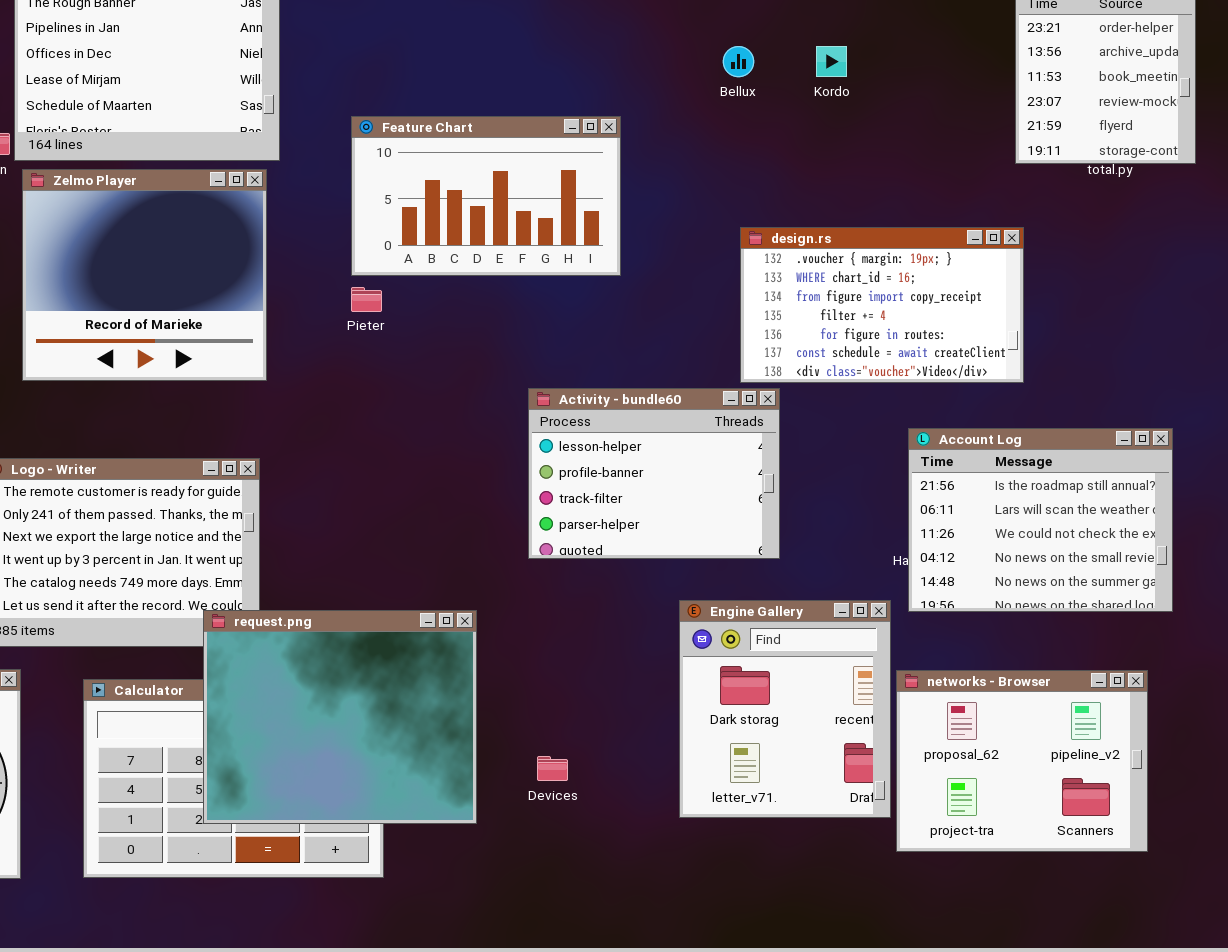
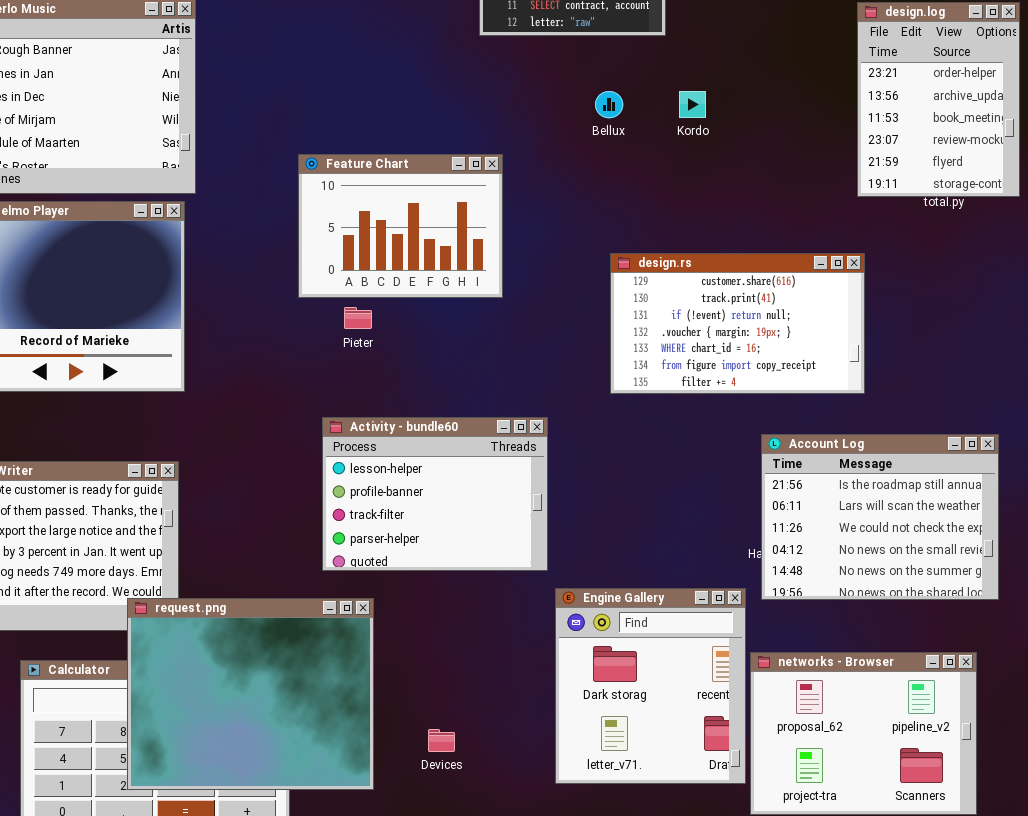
Feature Chart: [351,116,621,276] -> [298,154,503,298], resized
design.rs: [740,227,1024,383] -> [610,253,865,394], scrolled up 3 rows
Pieter: [351,287,382,312] -> [344,307,372,329], moved
Activity - bundle60: [528,388,780,559] -> [322,417,548,571], moved

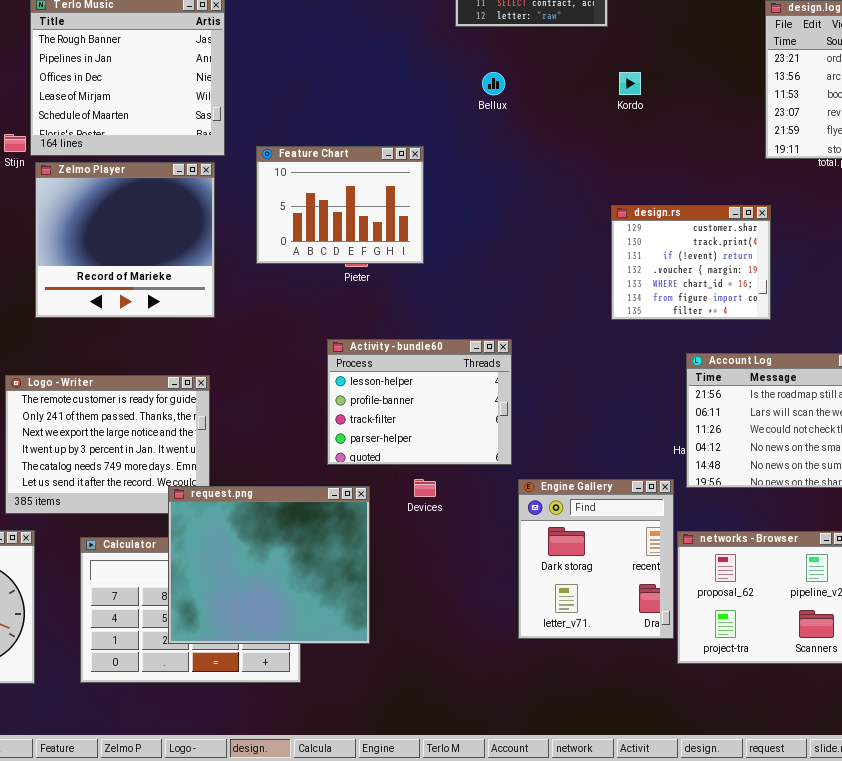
Bellux: [595,91,623,118] -> [482,72,505,95], moved
Feature Chart: [298,154,503,298] -> [256,146,424,264], moved
design.rs: [610,253,865,394] -> [611,205,771,320], resized
Devices: [428,729,455,752] -> [414,479,436,497], moved

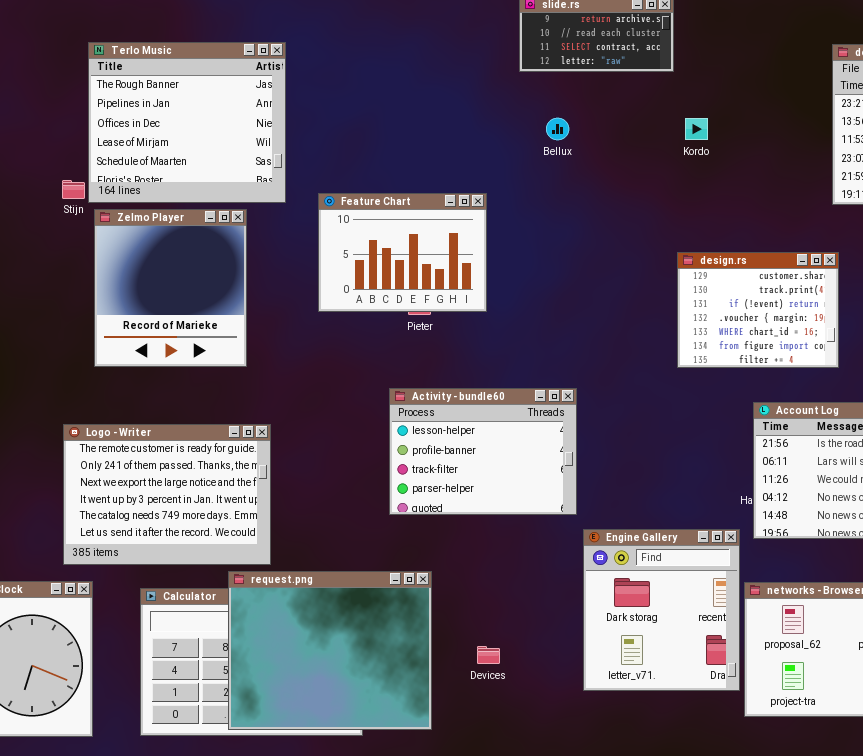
Zelmo Player: [35,162,215,318] -> [94,209,247,367], resized
Devices: [414,479,436,497] -> [477,646,500,664], moved
request.png: [168,486,370,644] -> [228,571,432,730], moved

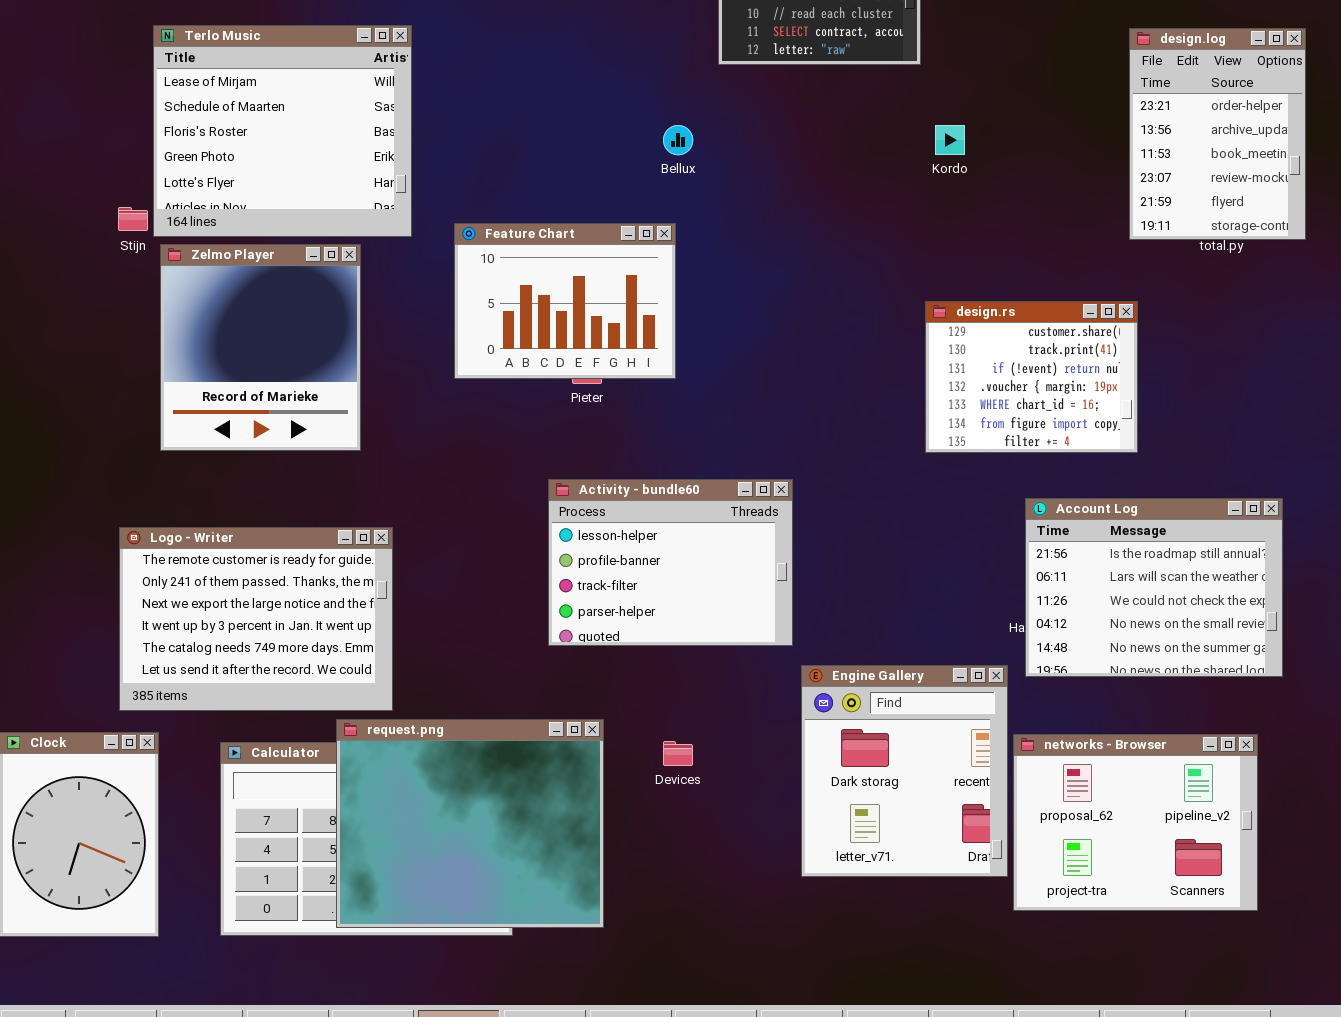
Terlo Music: [88,42,286,203] -> [153,25,412,237], scrolled down 3 rows
Bellux: [546,118,569,140] -> [663,125,693,155], moved
Devices: [477,646,500,664] -> [663,741,693,766], moved

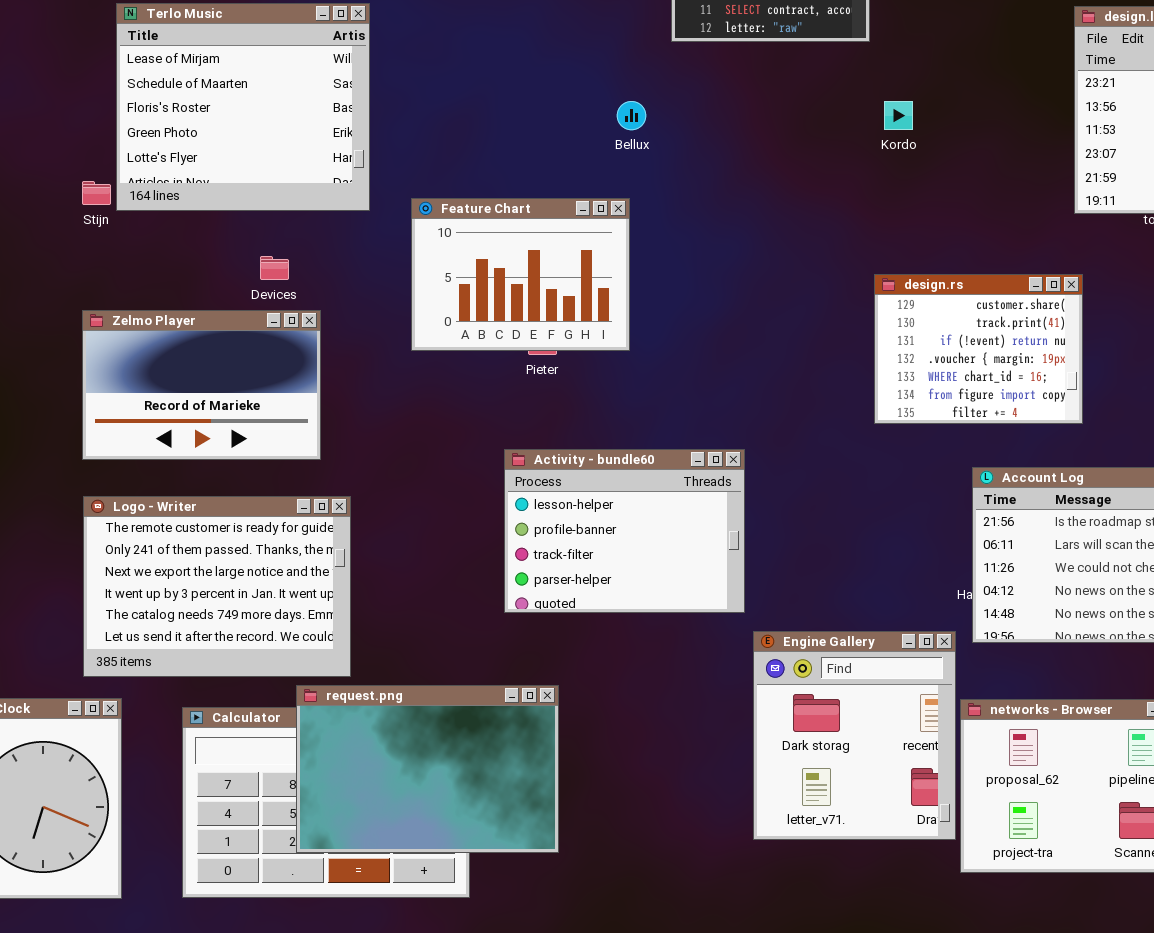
Zelmo Player: [160,244,361,451] -> [82,310,321,460], moved, resized
request.png: [336,719,604,928] -> [296,685,559,853], resized
Devices: [663,741,693,766] -> [260,256,289,280], moved

